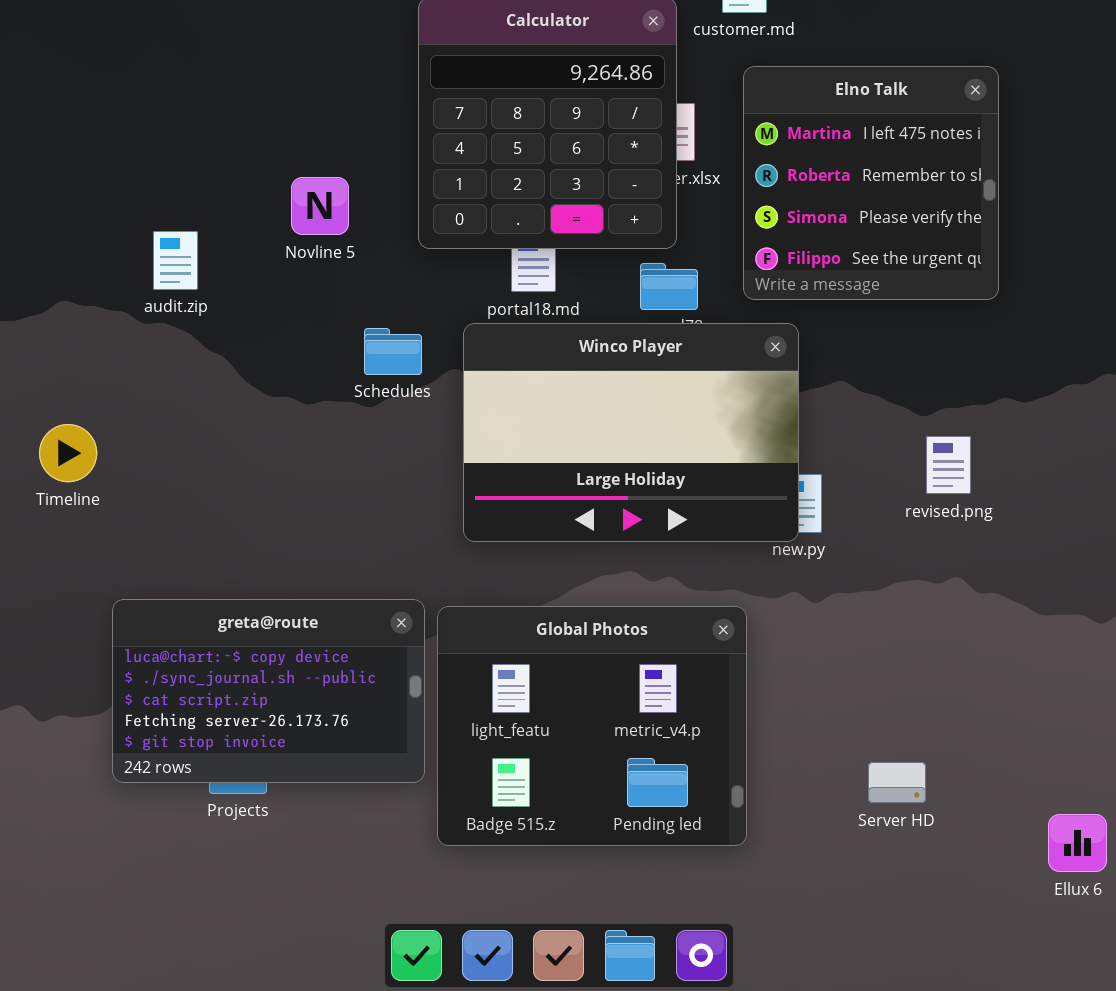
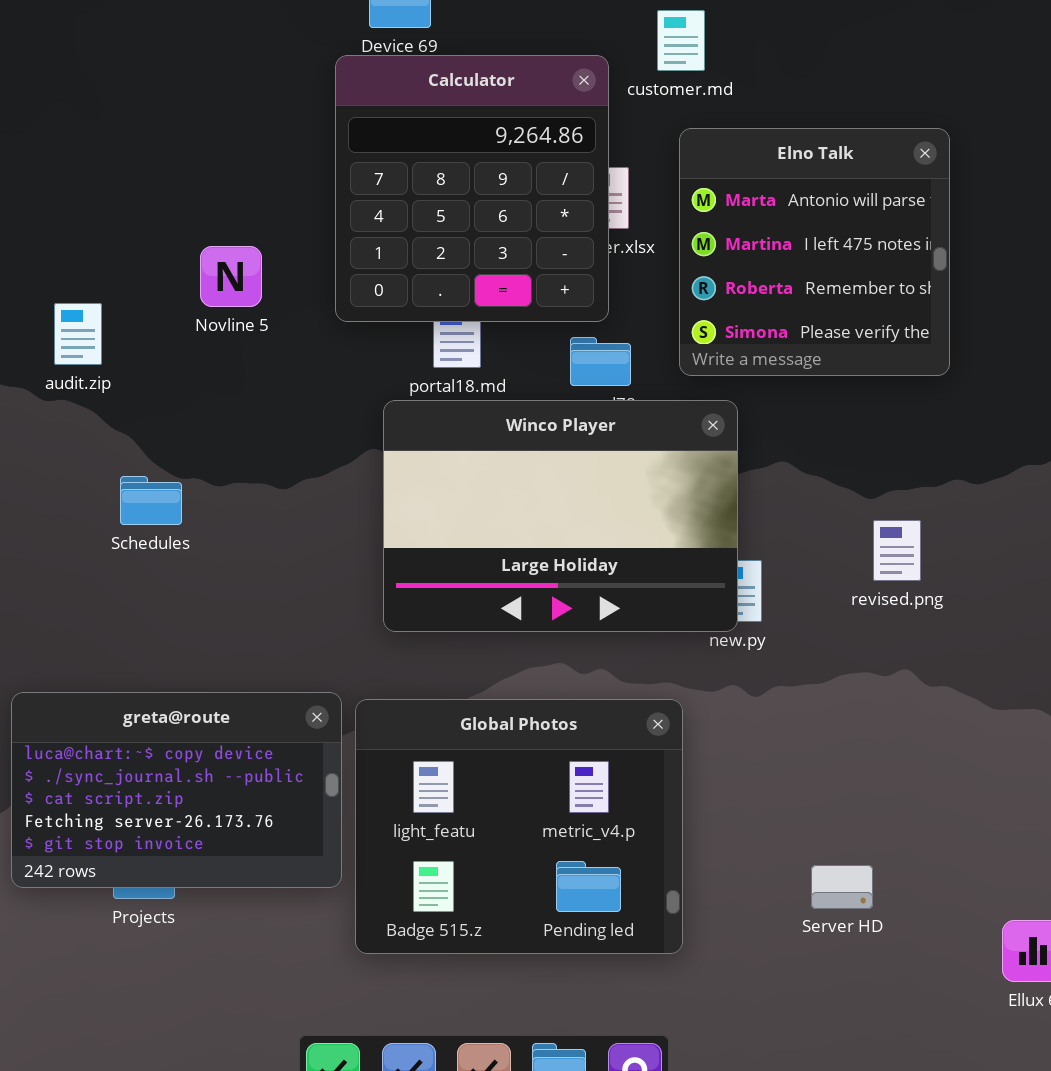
Elno Talk: [743,66,999,300] -> [679,128,950,376], scrolled up 1 row
Schedules: [364,328,422,375] -> [120,476,182,525], moved

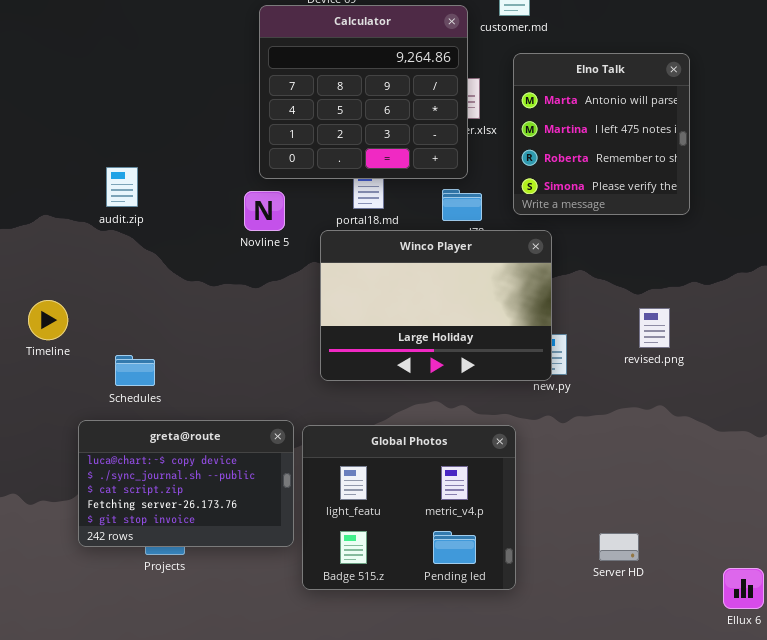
Calculator: [335,55,609,322] -> [259,5,468,179], resized
Novline 5: [200,246,262,307] -> [244,191,285,231], moved
Schedules: [120,476,182,525] -> [115,355,155,386], moved

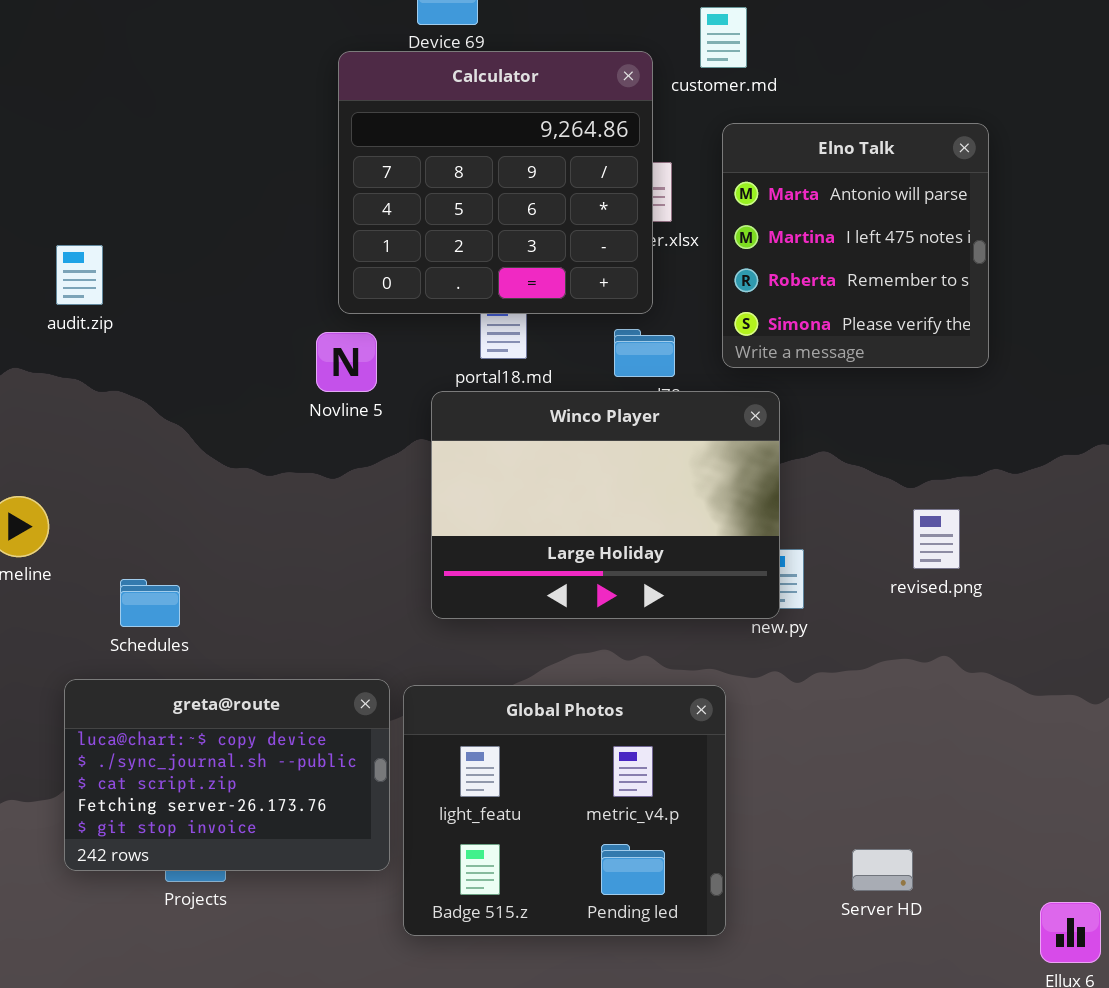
audit.zip: [106,167,138,207] -> [56,245,103,305], moved

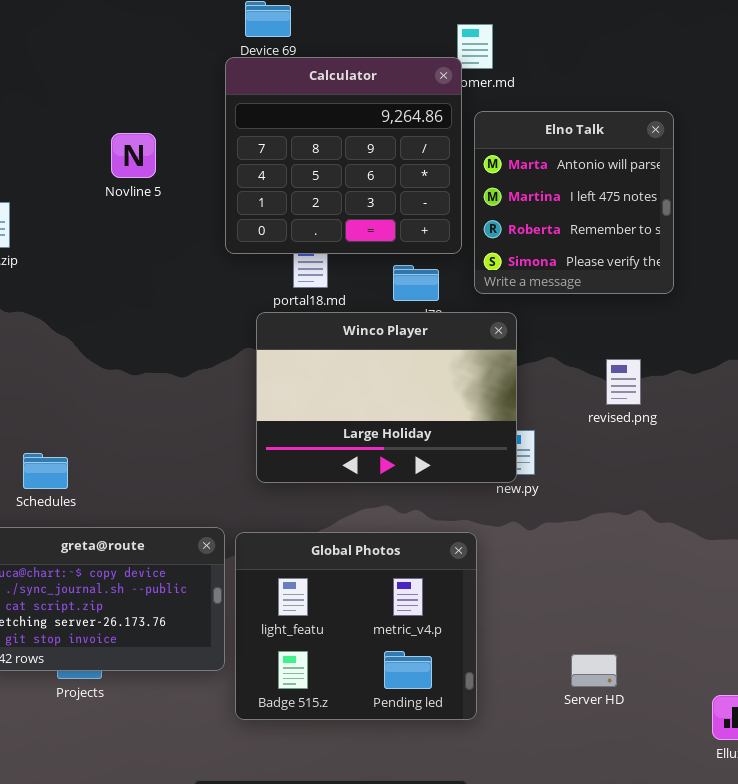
Calculator: [338,51,653,314] -> [225,57,462,254], moved
Novline 5: [316,332,377,392] -> [111,133,156,178], moved
revised.png: [913,509,960,569] -> [606,359,641,405], moved

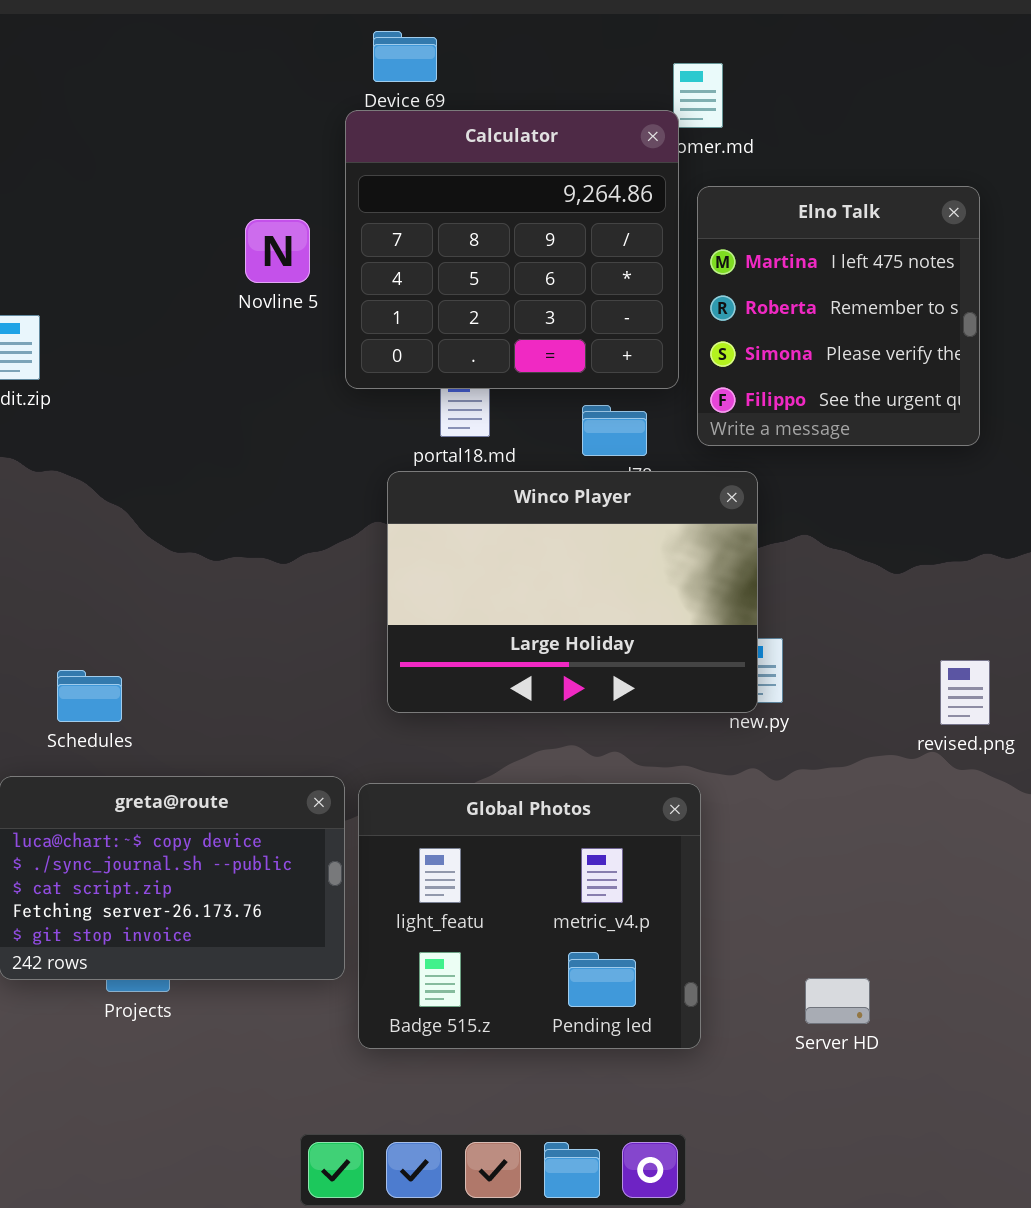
Elno Talk: [474,111,674,294] -> [697,186,980,446], scrolled down 1 row
Novline 5: [111,133,156,178] -> [245,219,310,283], moved
revised.png: [606,359,641,405] -> [940,660,990,725], moved
Server HD: [571,654,617,687] -> [805,978,870,1024], moved

